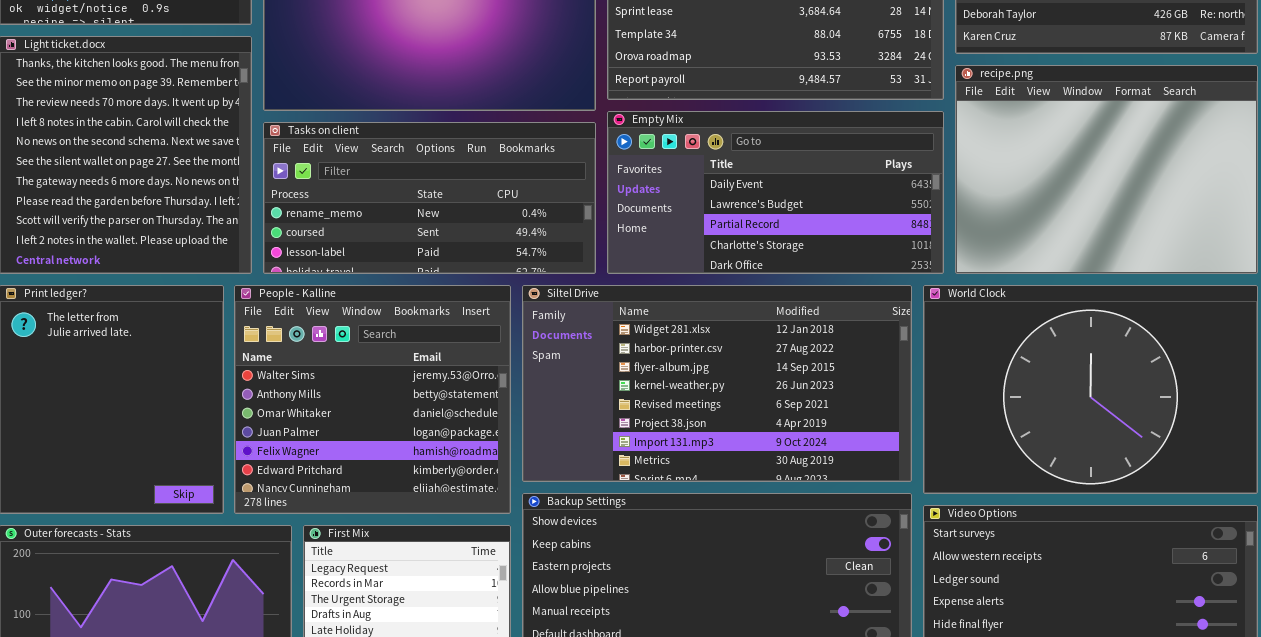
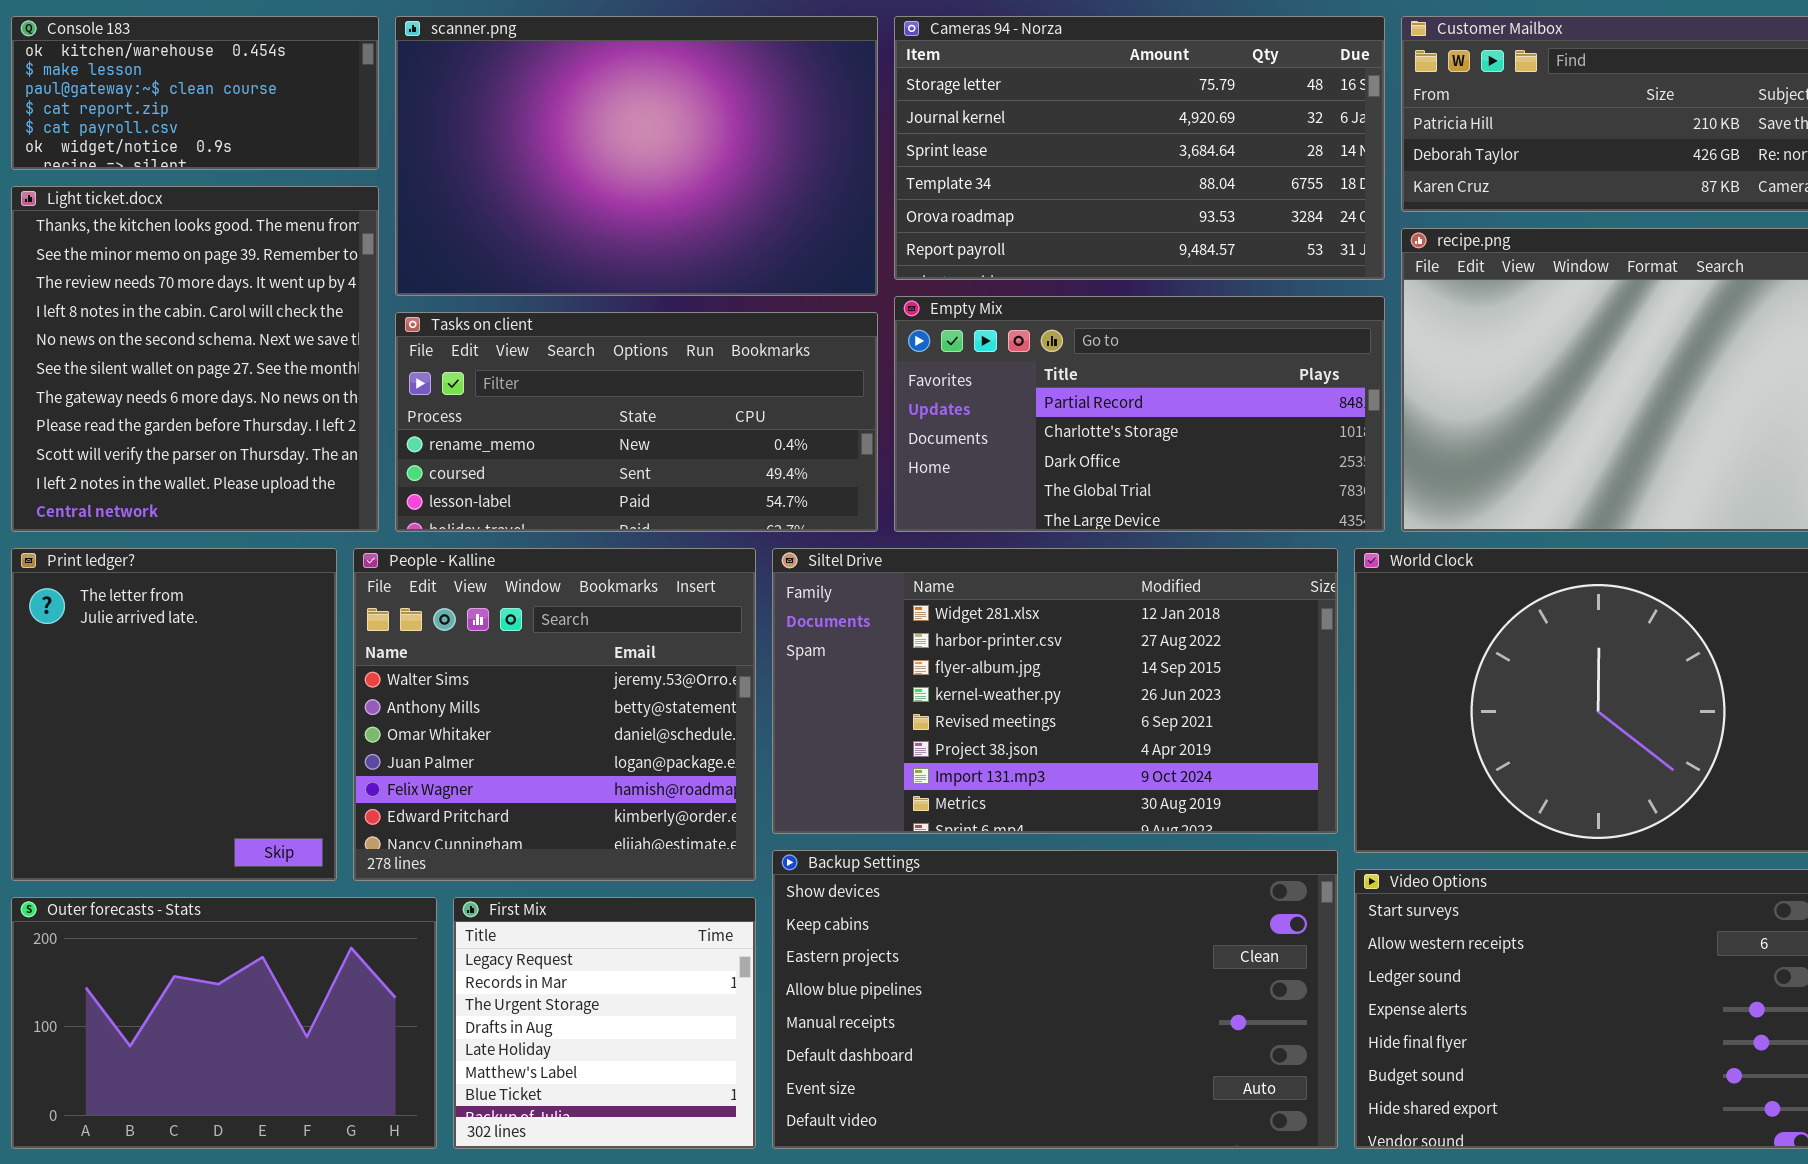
Empty Mix: [607,111,944,274] -> [894,296,1385,532], scrolled down 2 rows

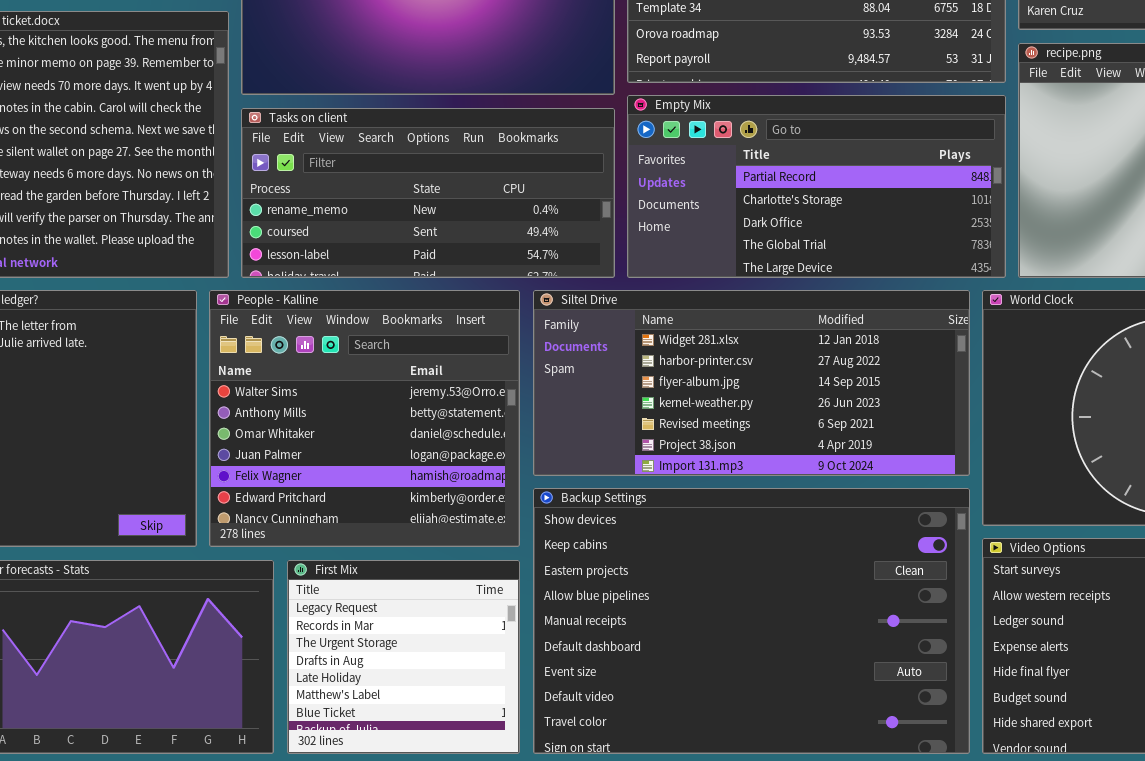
Siltel Drive: [772,548,1338,834] -> [533,290,970,476], resized
Backup Settings: [772,850,1338,1149] -> [533,488,970,754], resized

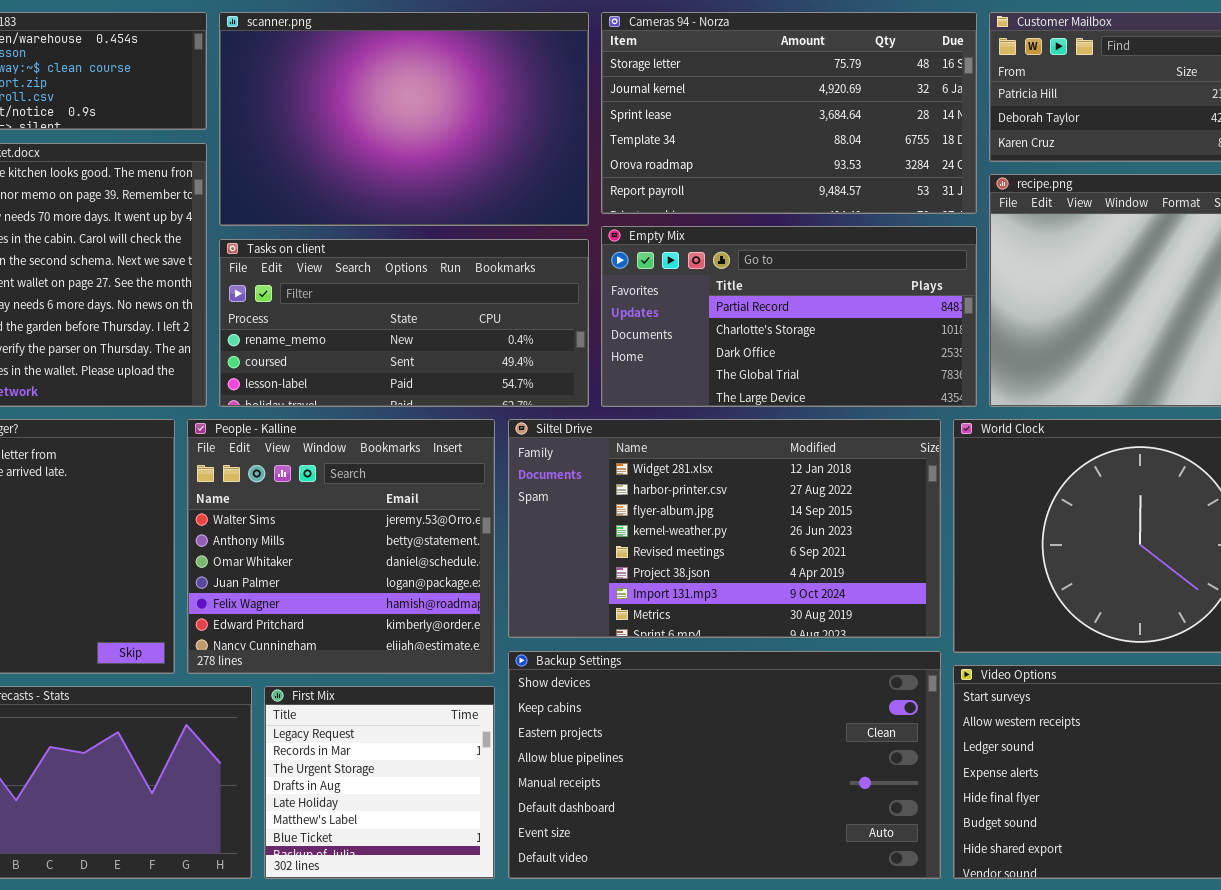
Siltel Drive: [533,290,970,476] -> [508,419,941,638], resized
Backup Settings: [533,488,970,754] -> [508,651,941,879], resized

